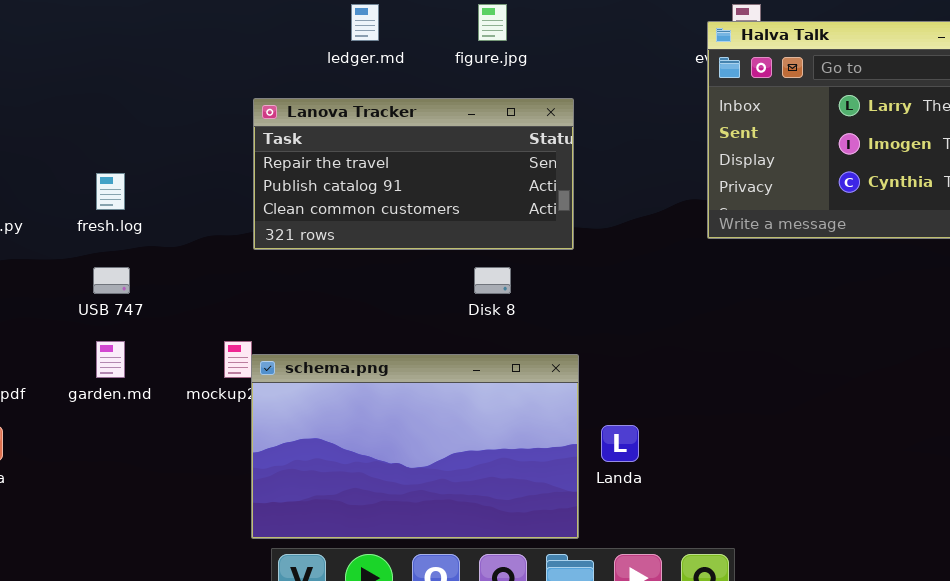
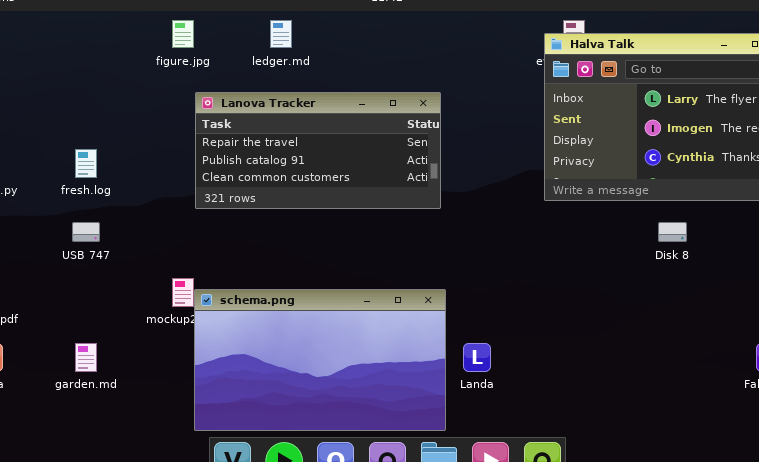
figure.jpg: [478,4,507,41] -> [172,20,194,48], moved
Disk 8: [474,267,511,294] -> [658,222,687,242], moved
garden.md: [96,341,125,378] -> [75,343,97,372], moved

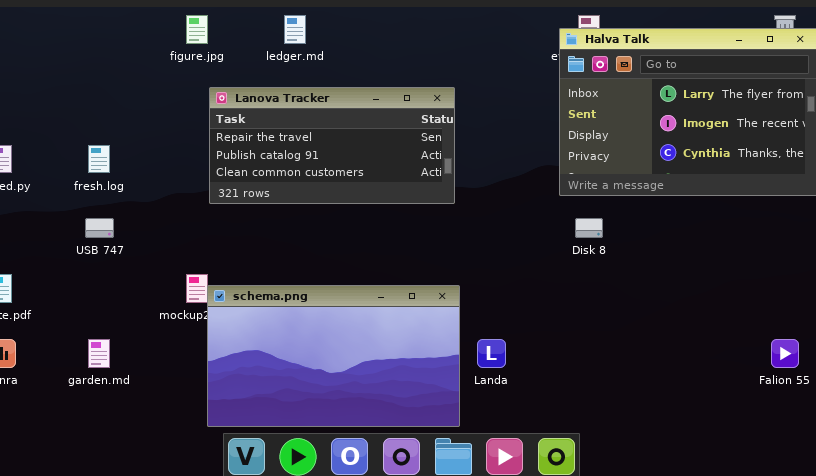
Disk 8: [658,222,687,242] -> [575,218,603,238], moved

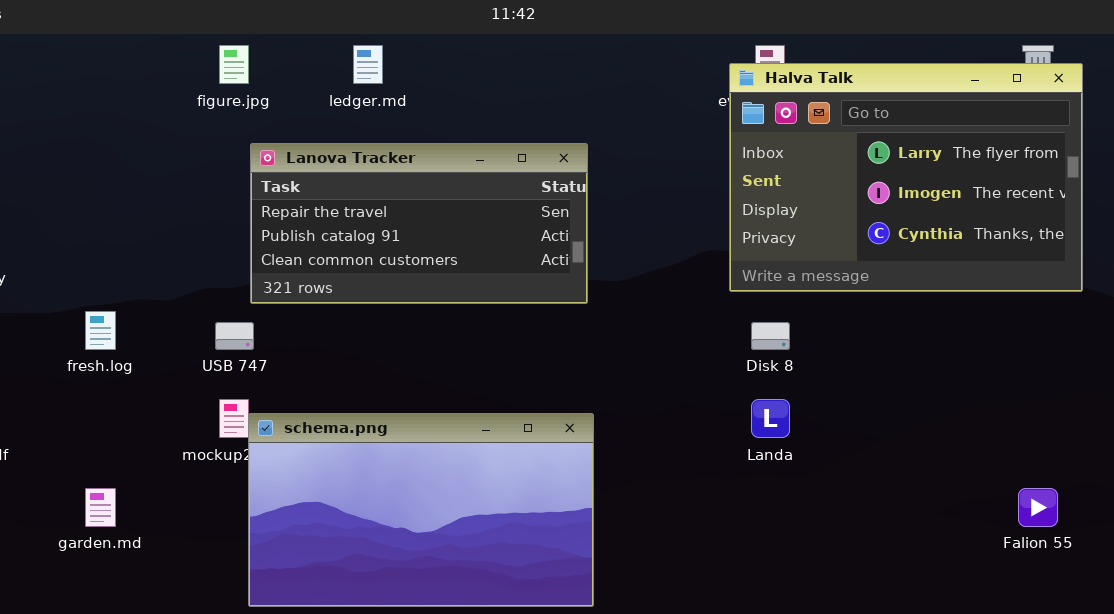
fresh.log: [88,145,110,173] -> [85,311,116,350], moved
USB 747: [85,218,114,238] -> [215,322,254,350], moved
Landa: [477,339,506,368] -> [751,399,790,438], moved

